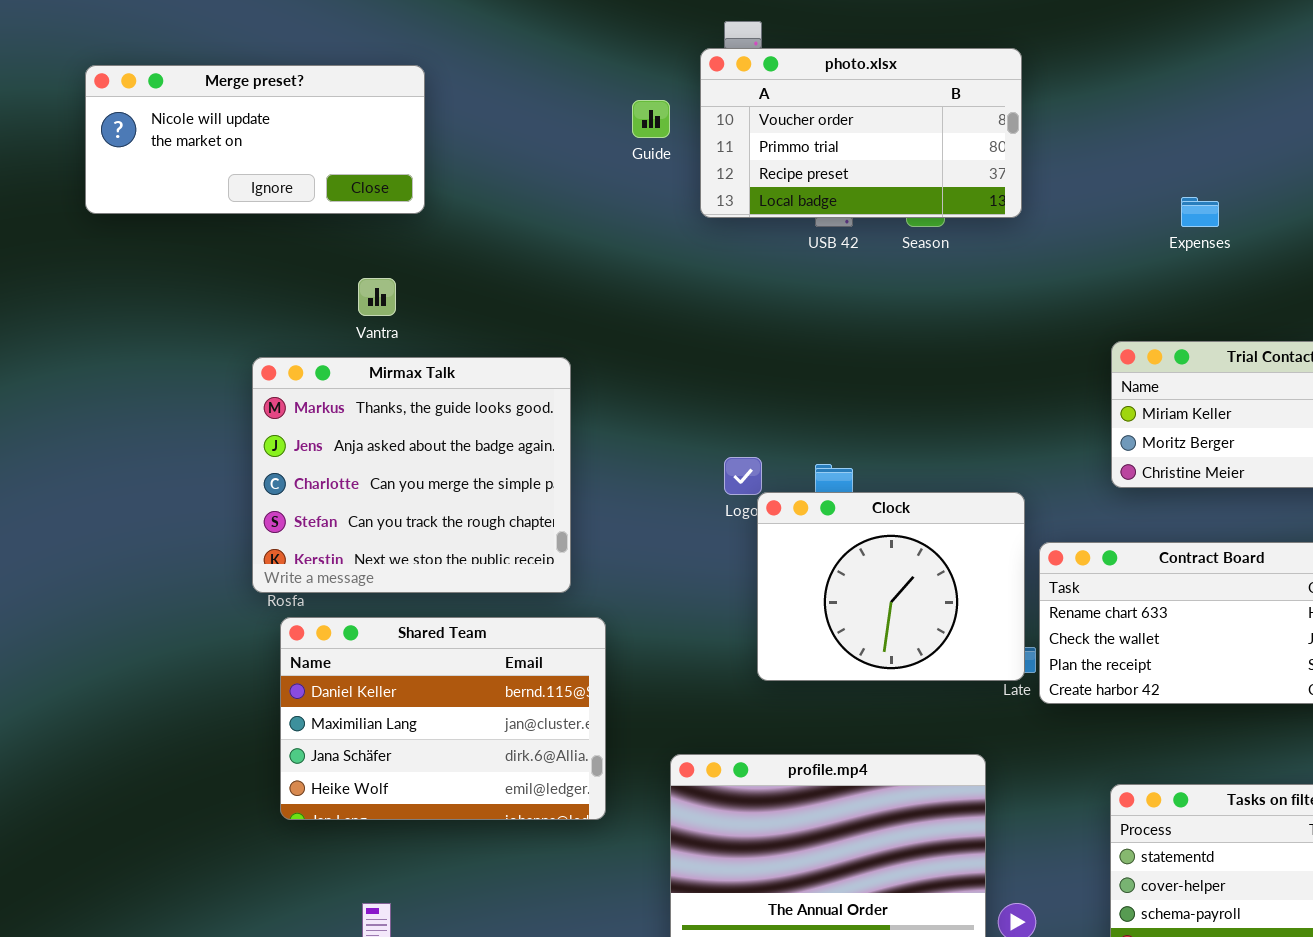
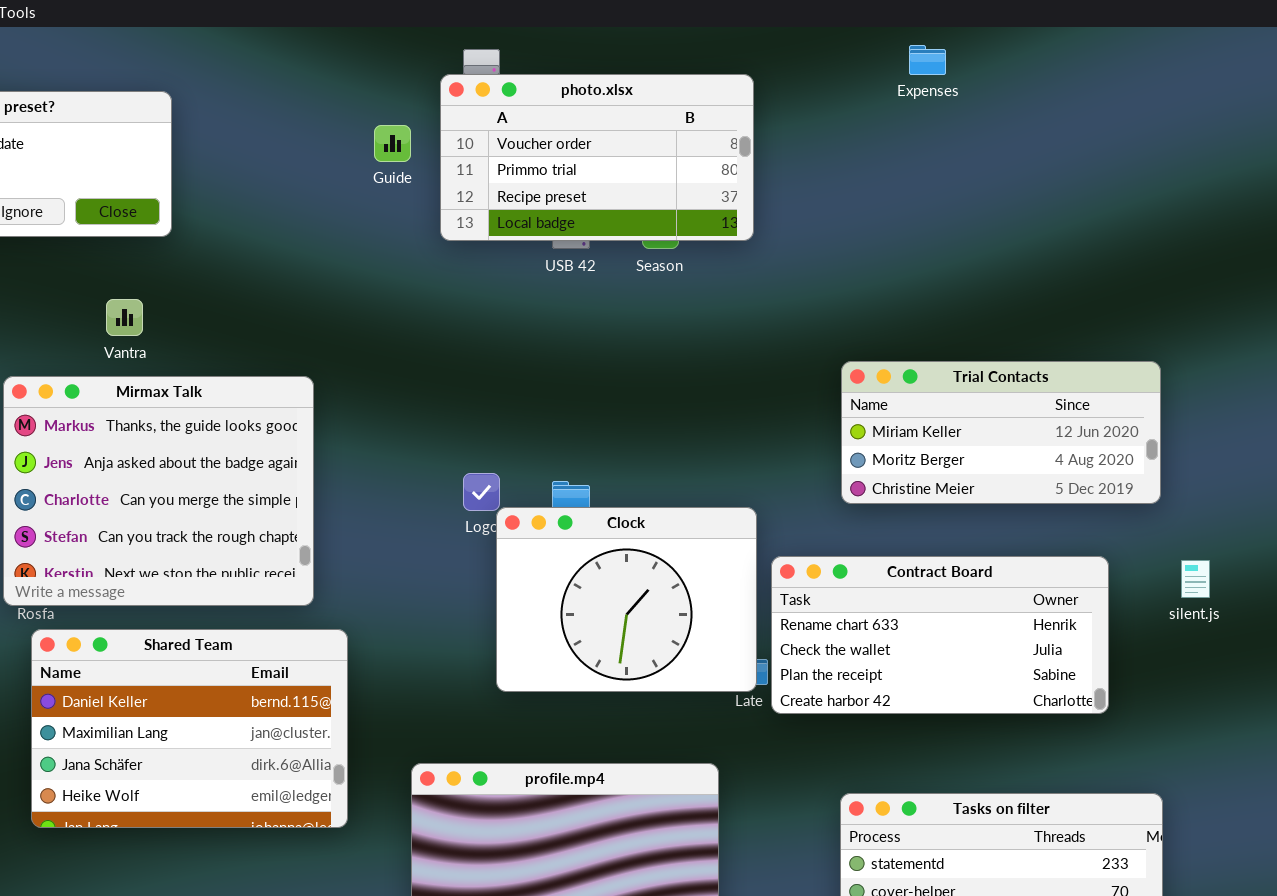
Expenses: [1181,197,1219,227] -> [909,45,946,75], moved

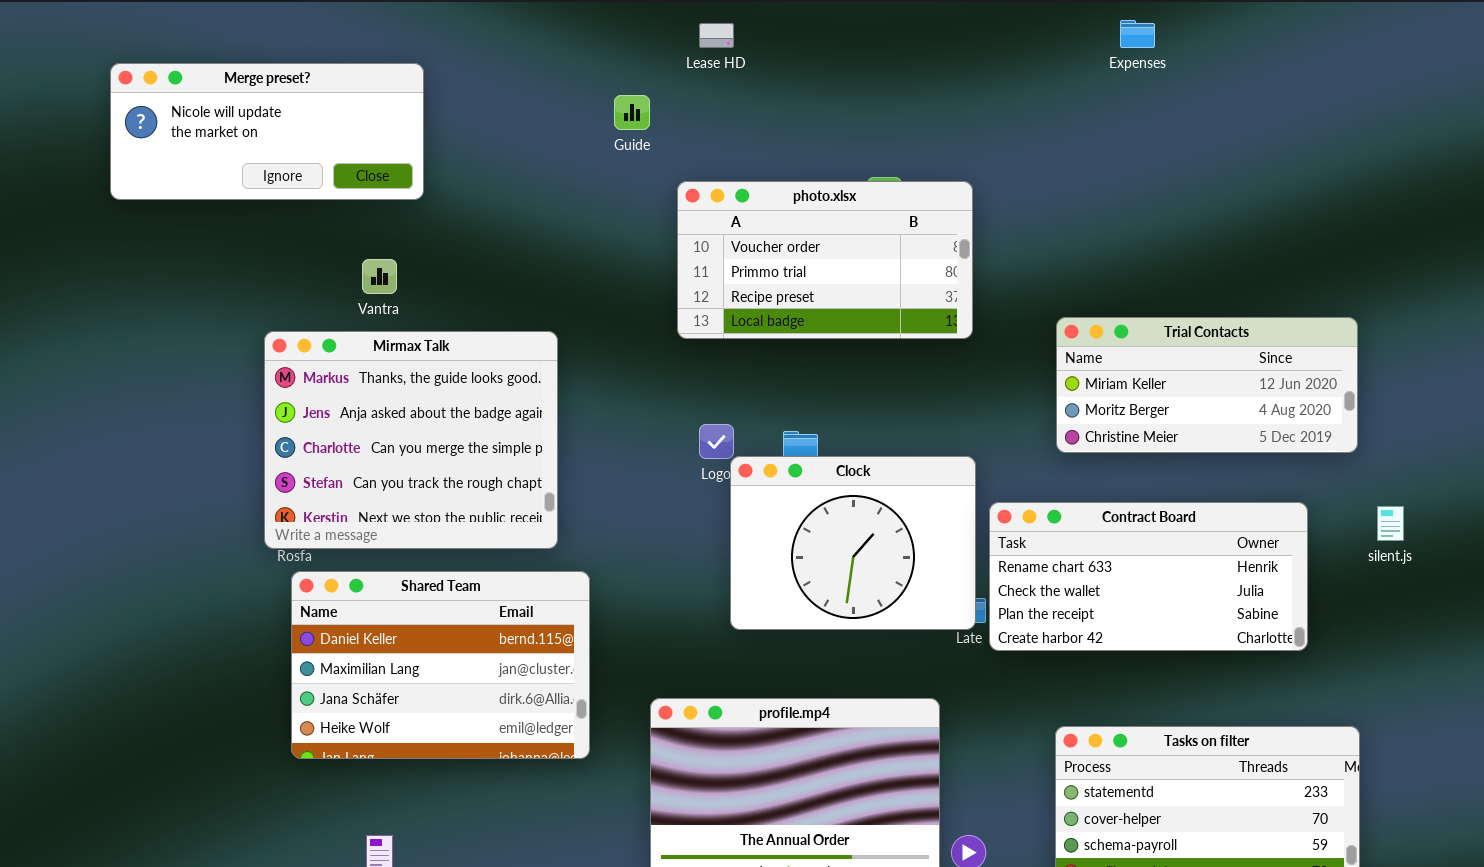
photo.xlsx: [440,74,754,241] -> [677,181,973,339], moved

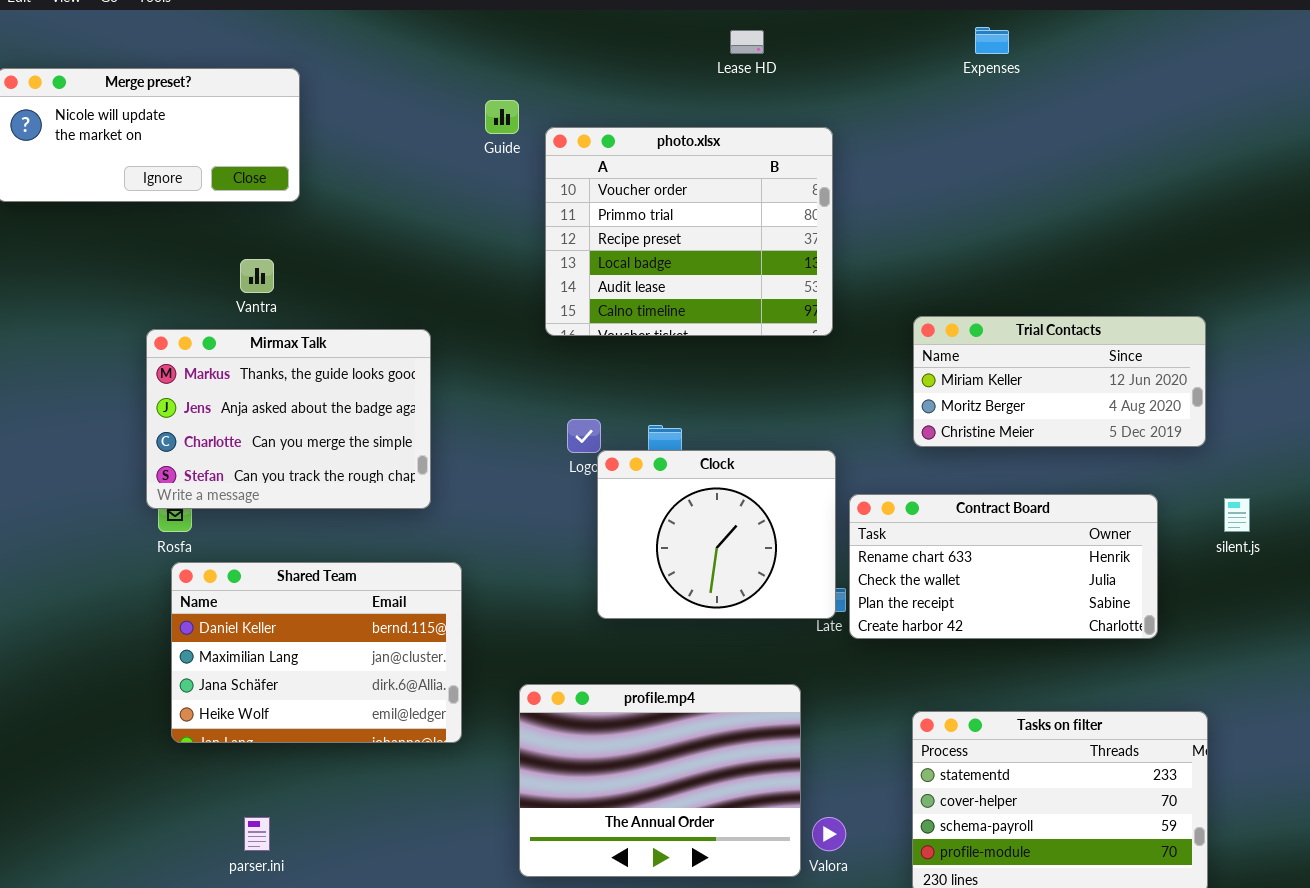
Lease HD: [699,23,734,48] -> [730,30,764,54], moved
photo.xlsx: [677,181,973,339] -> [545,127,833,336], resized
Mirmax Talk: [264,331,558,549] -> [146,329,431,509], resized

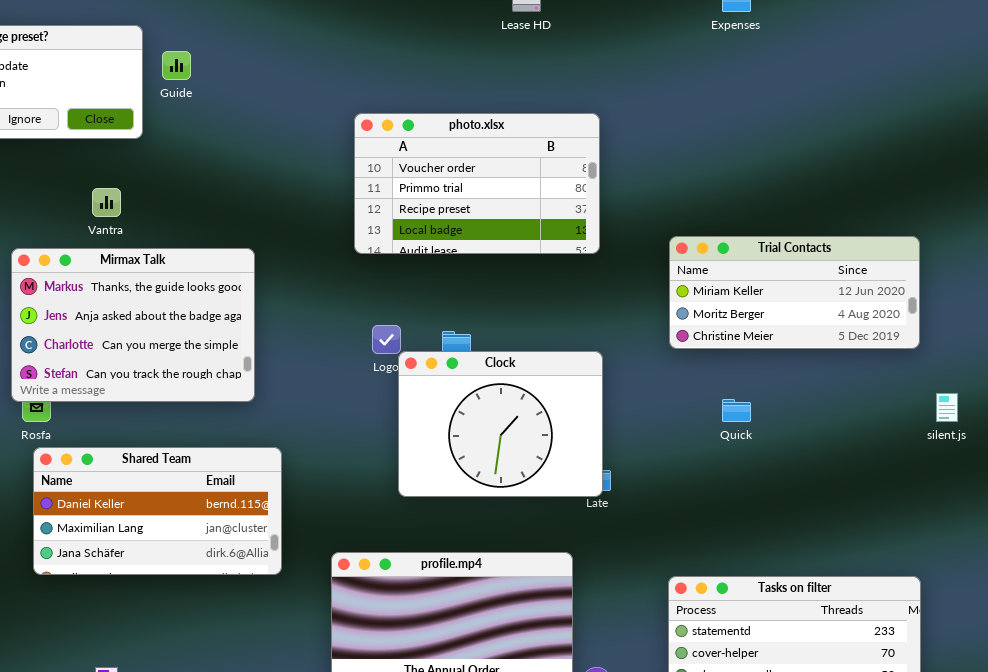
Guide: [485,100,519,134] -> [162,51,191,80], moved
photo.xlsx: [545,127,833,336] -> [354,113,600,254], resized
Contract Board: [849,494,1158,639] -> none, closed
Shared Team: [171,562,462,743] -> [33,447,282,575], resized

